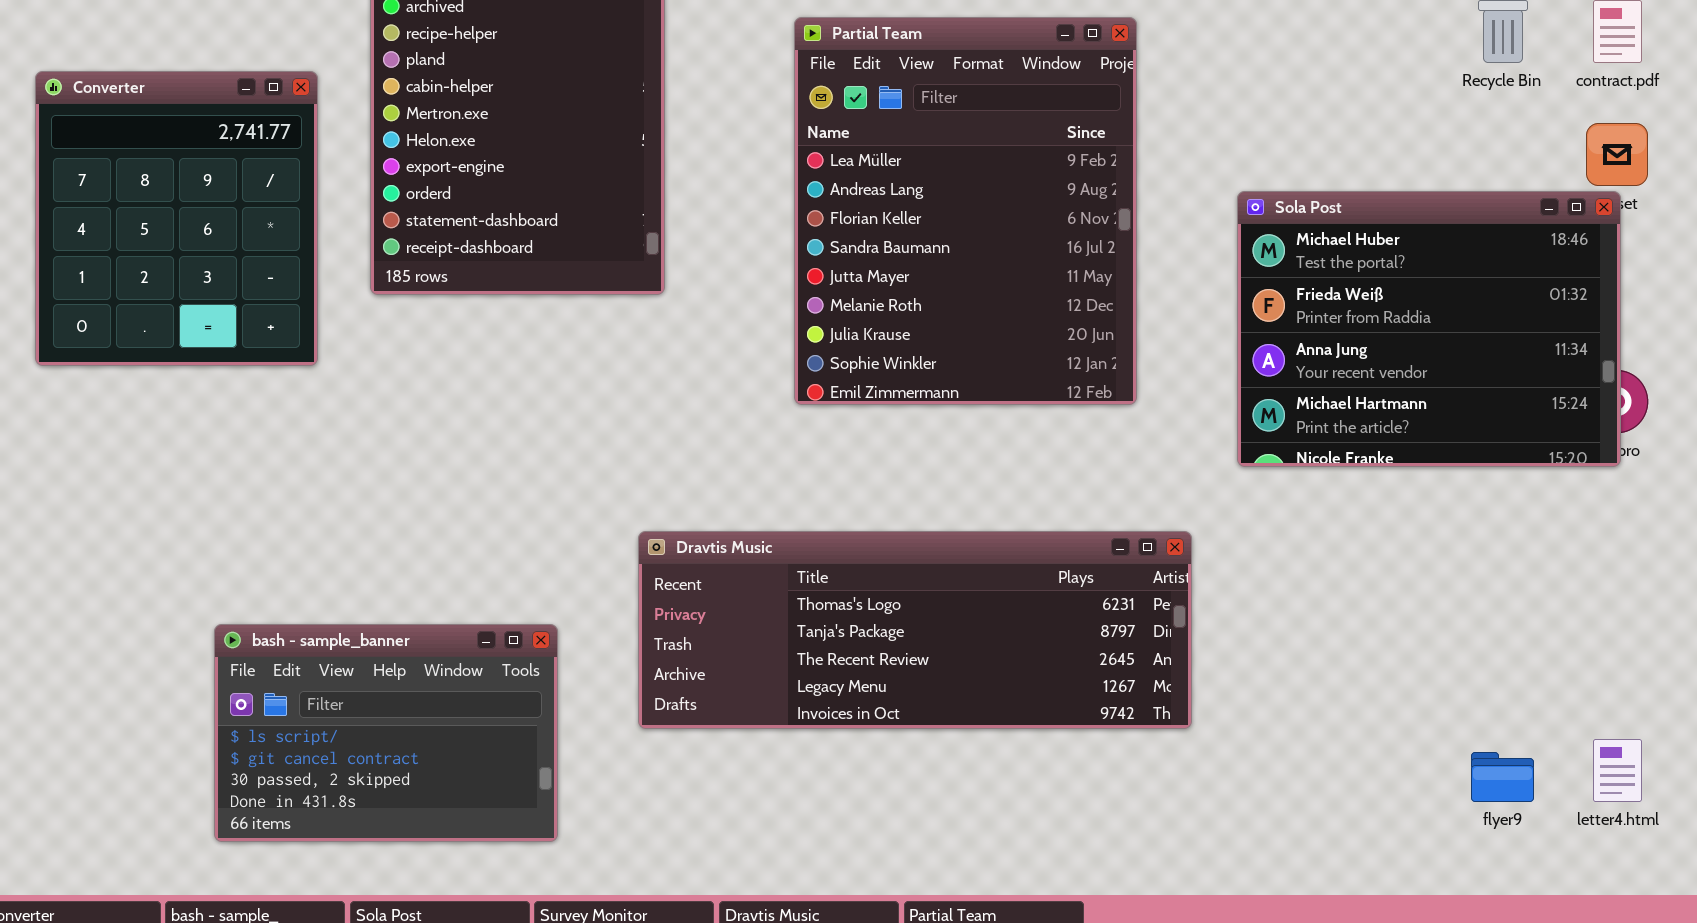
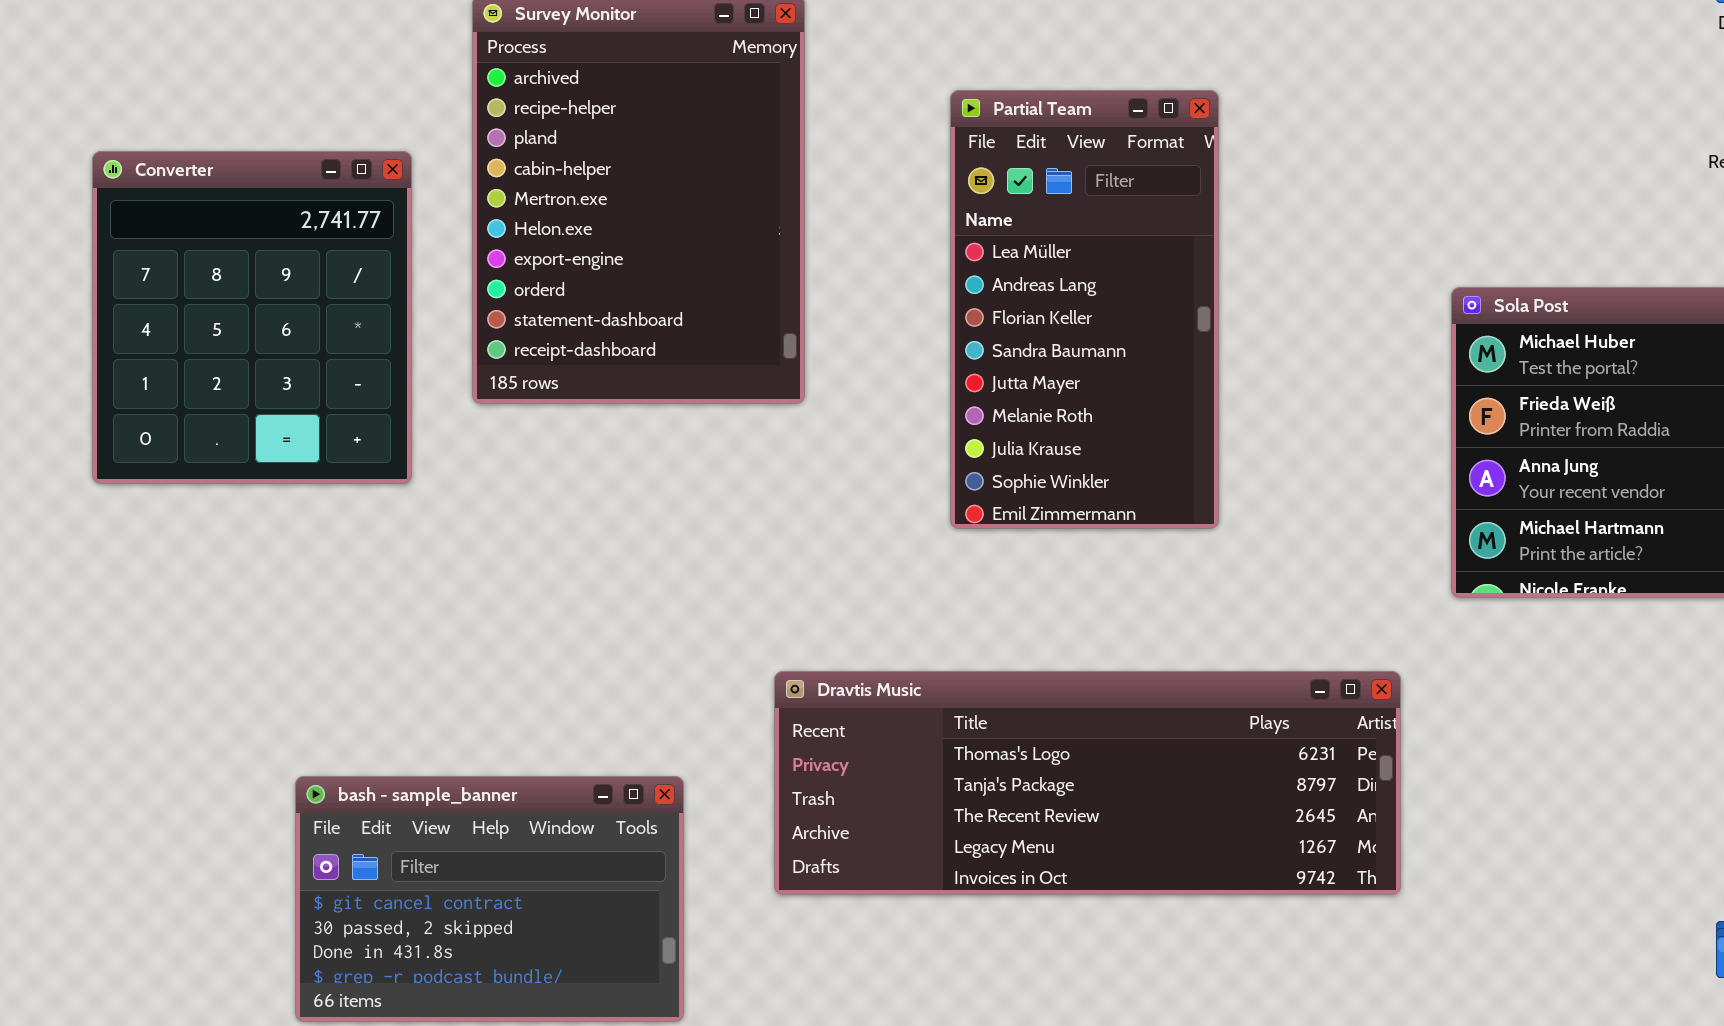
Partial Team: [794,17,1137,405] -> [950,90,1219,529], resized
bash - sample_banner: [214,624,558,842] -> [295,776,684,1022], scrolled down 1 row

